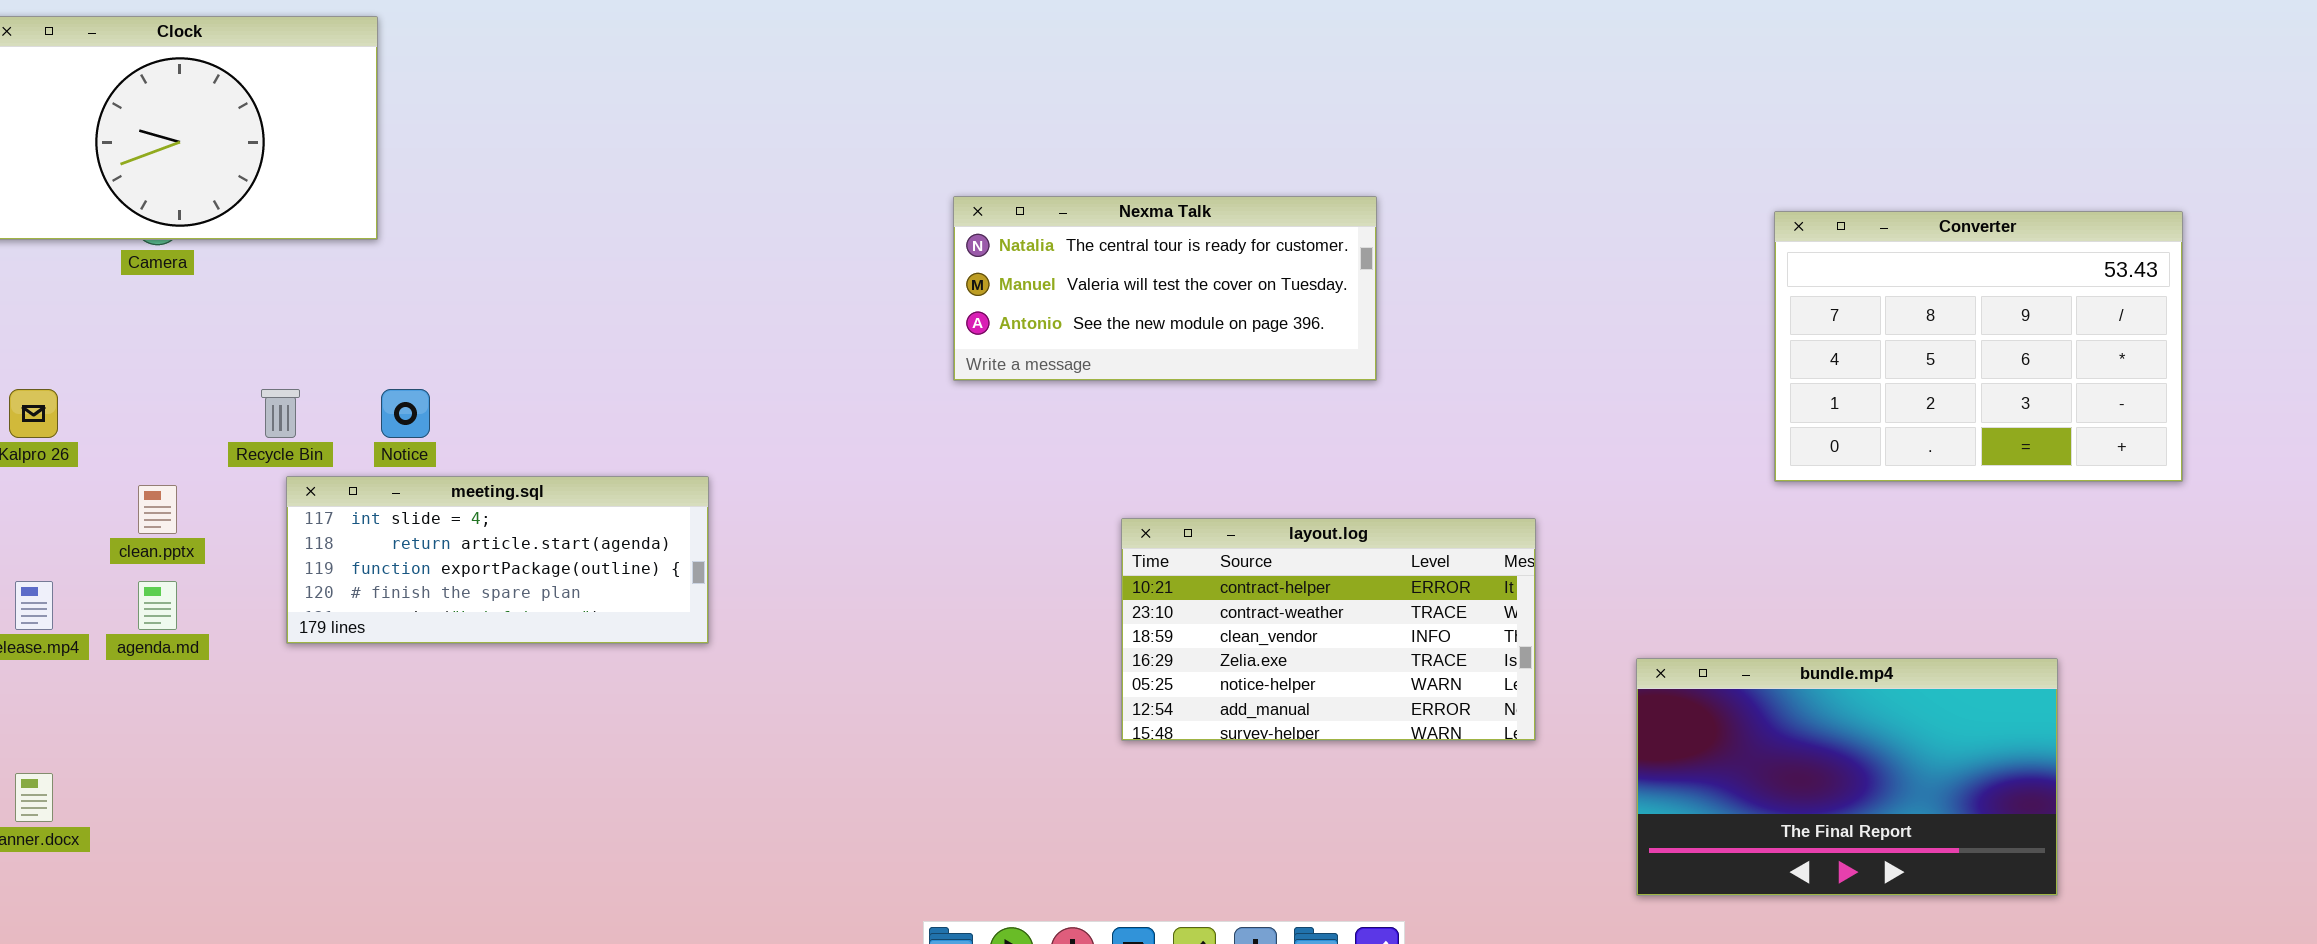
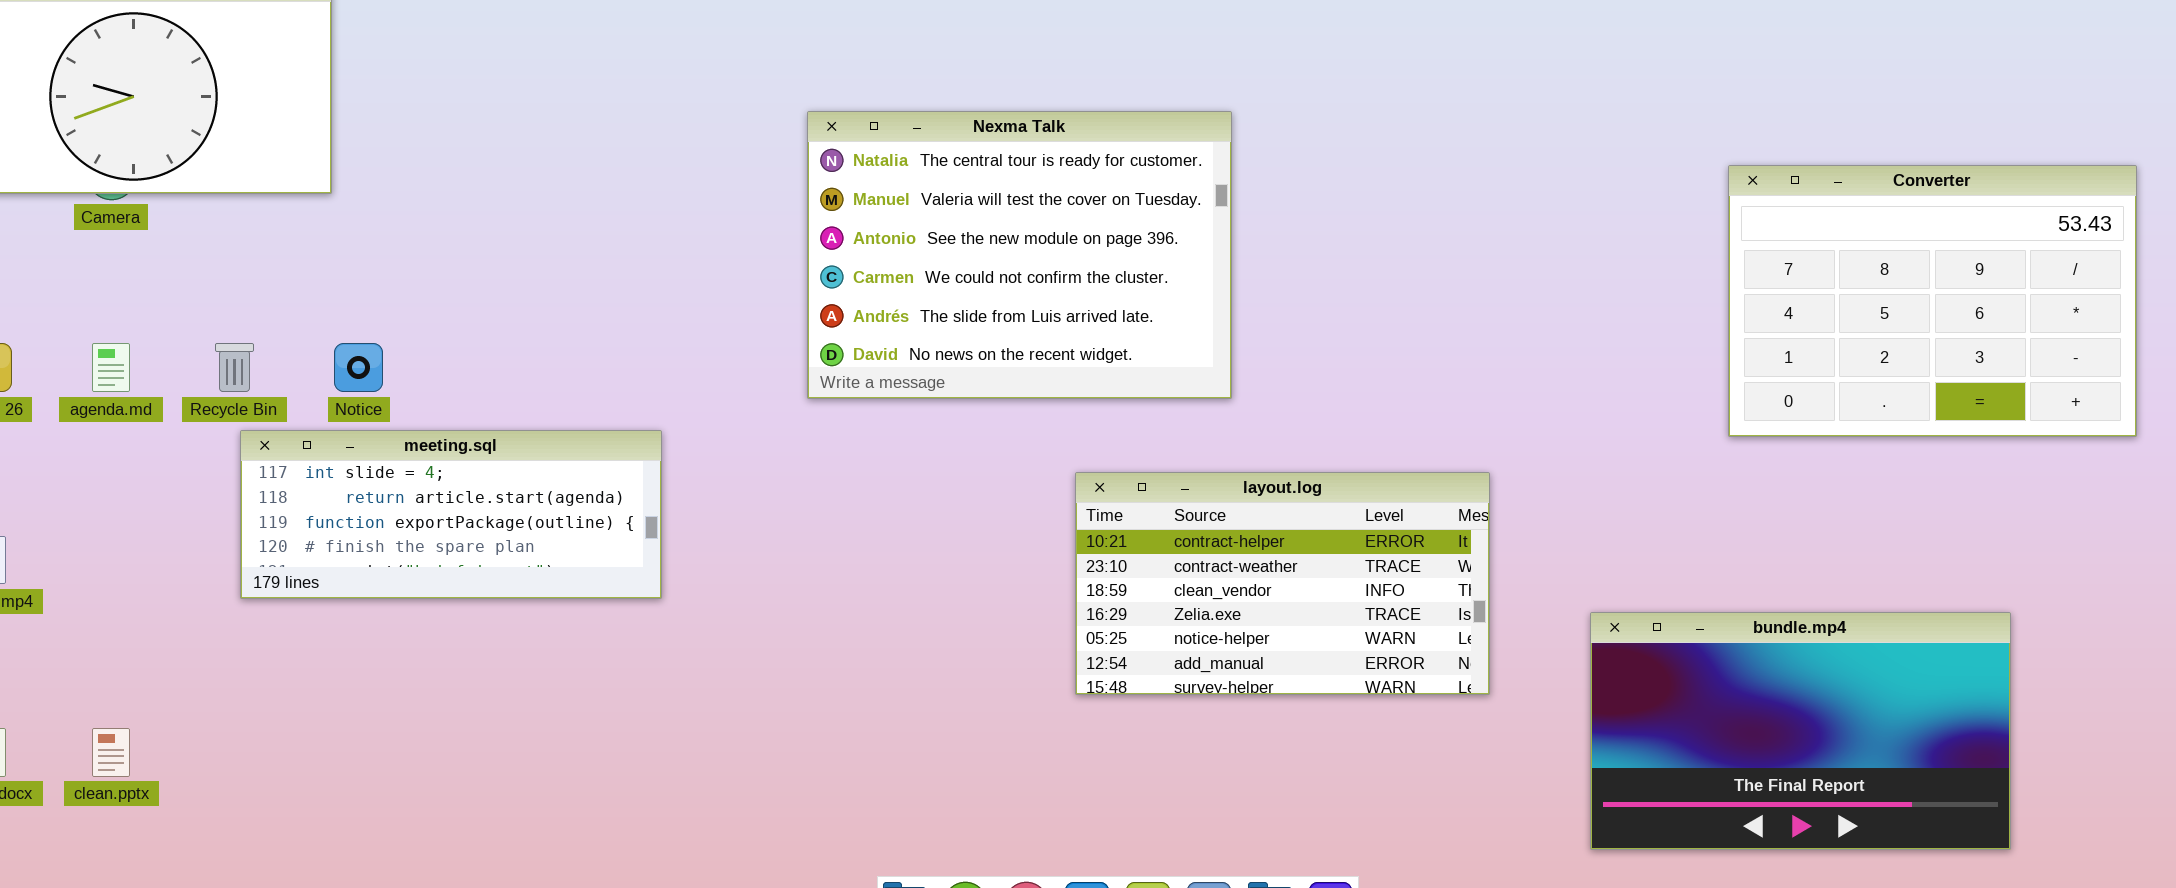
Nexma Talk: [953,196,1377,381] -> [807,111,1232,399], moved, resized
clean.pptx: [138,485,177,534] -> [92,728,130,777], moved
agenda.md: [138,581,177,630] -> [92,343,130,392], moved

